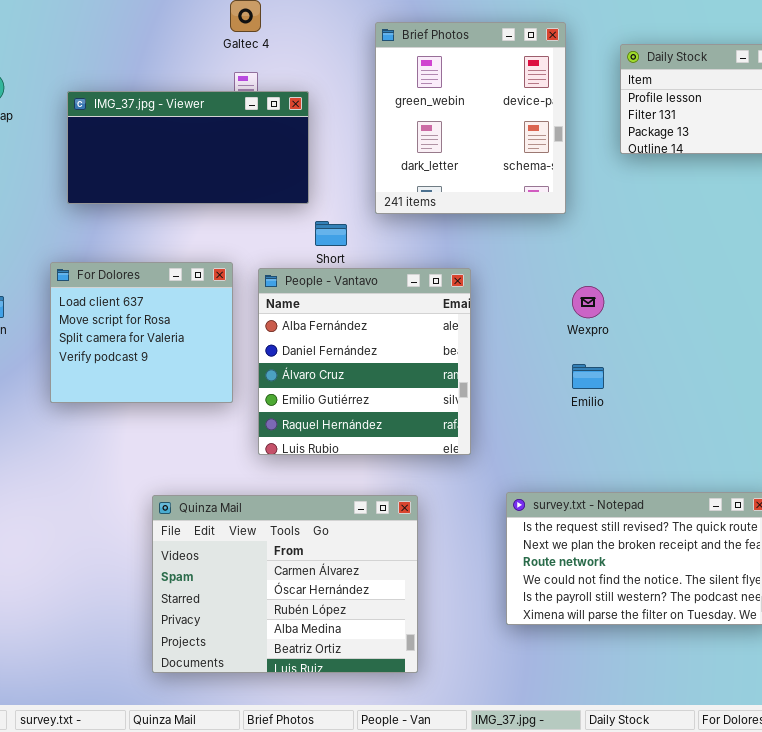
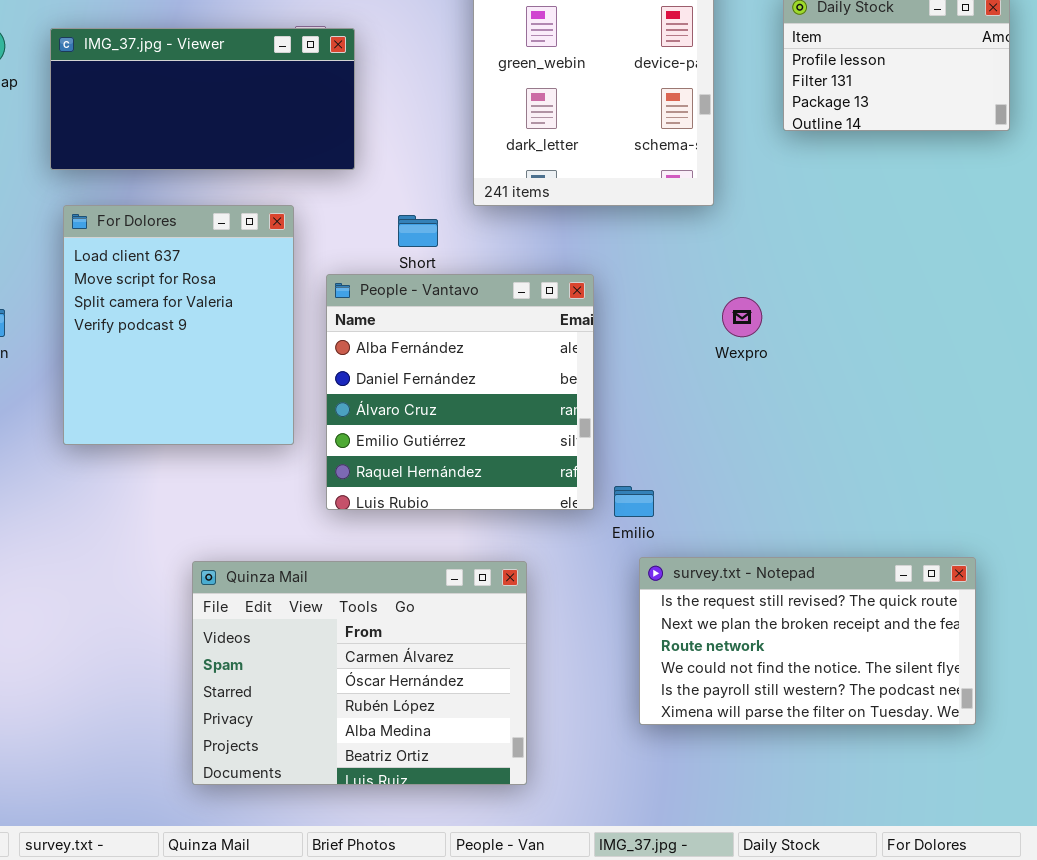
IMG_37.jpg - Viewer: [67,91,309,204] -> [50,28,355,170], moved
For Dolores: [50,262,233,403] -> [63,205,294,445], resized
Emilio: [572,364,604,389] -> [614,486,654,517], moved

